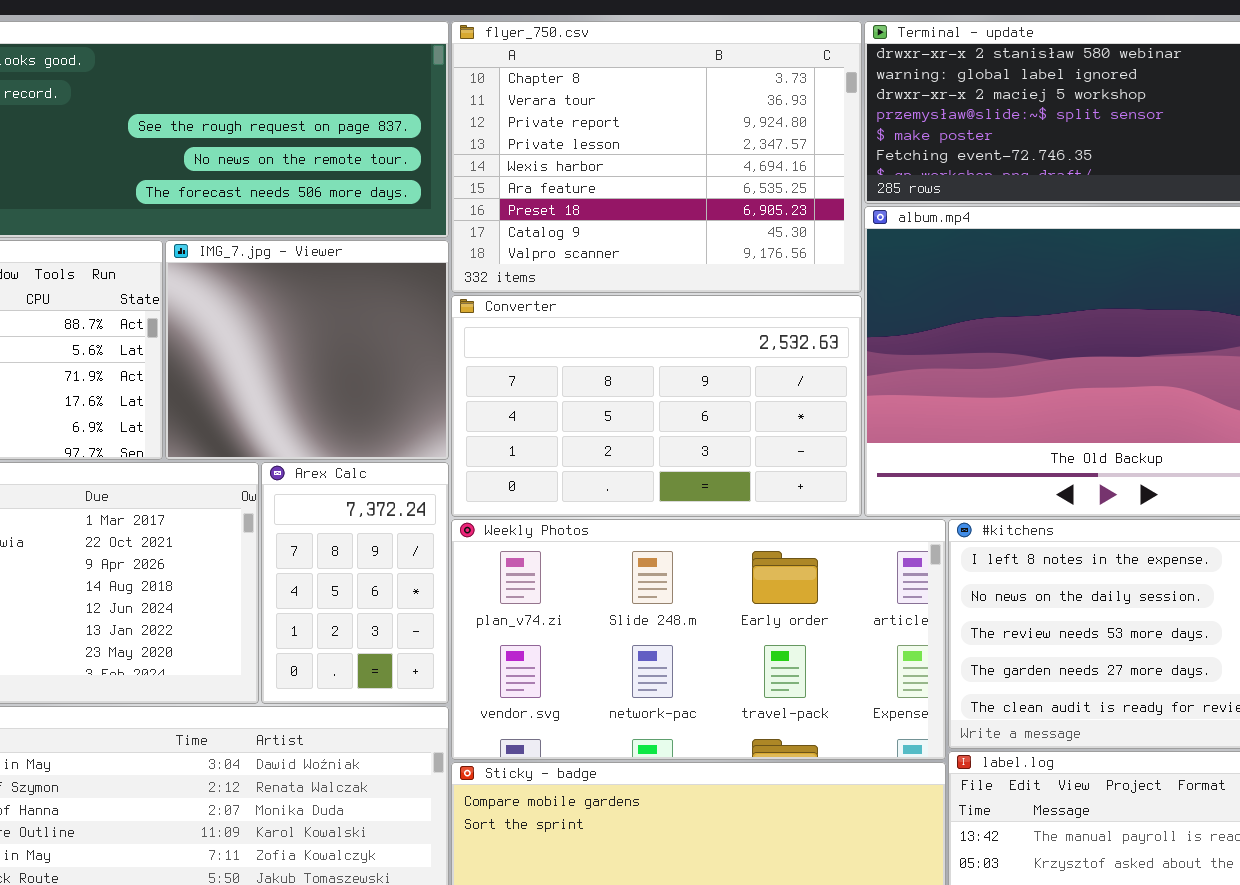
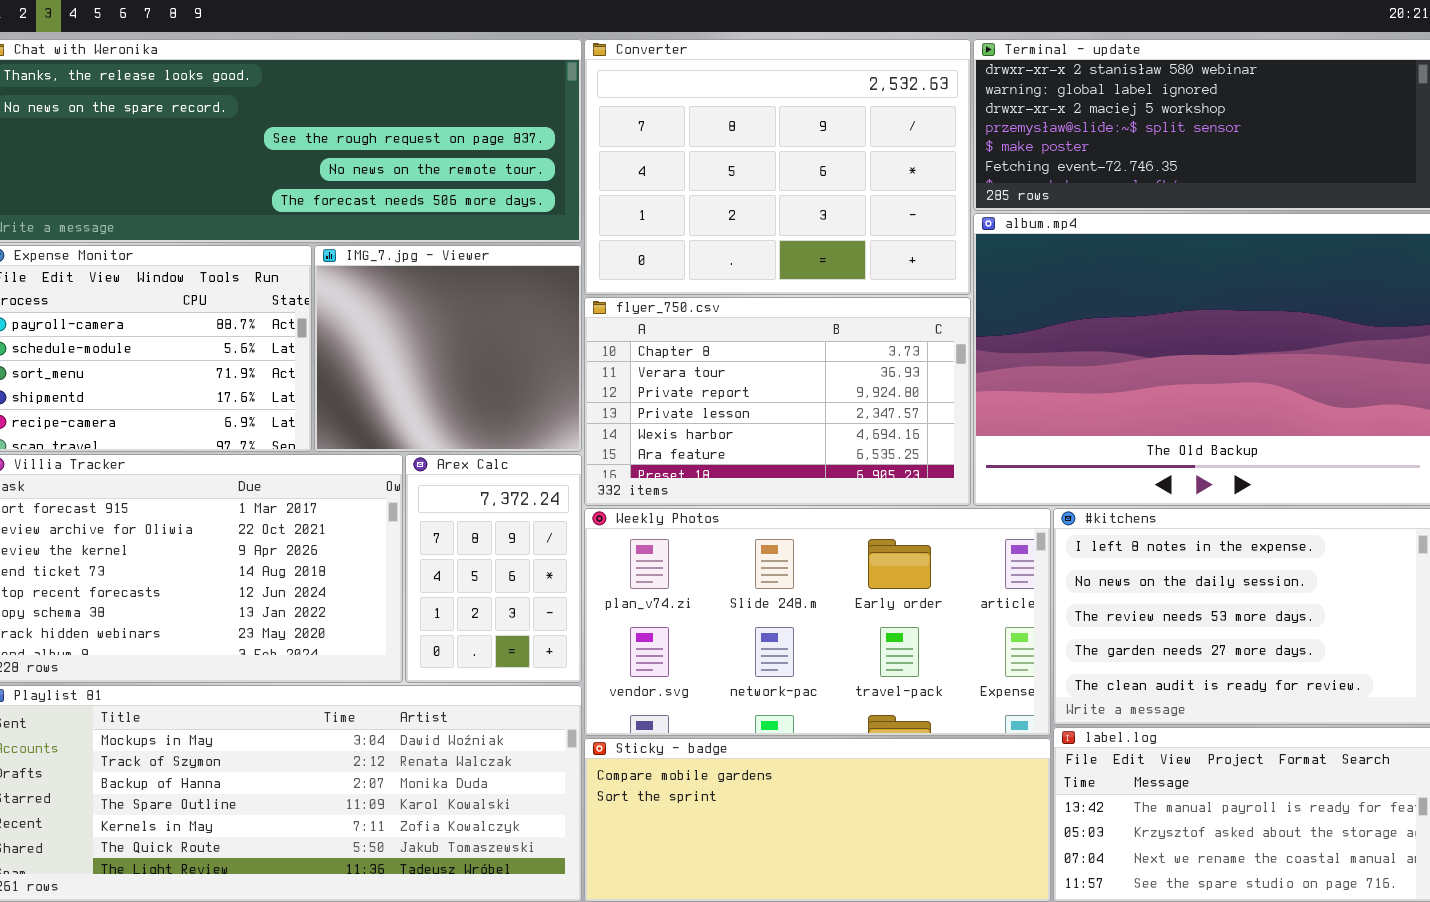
flyer_750.csv: [451,21,862,293] -> [584,297,971,506], moved, resized
Converter: [451,295,862,517] -> [584,39,971,295], moved, resized

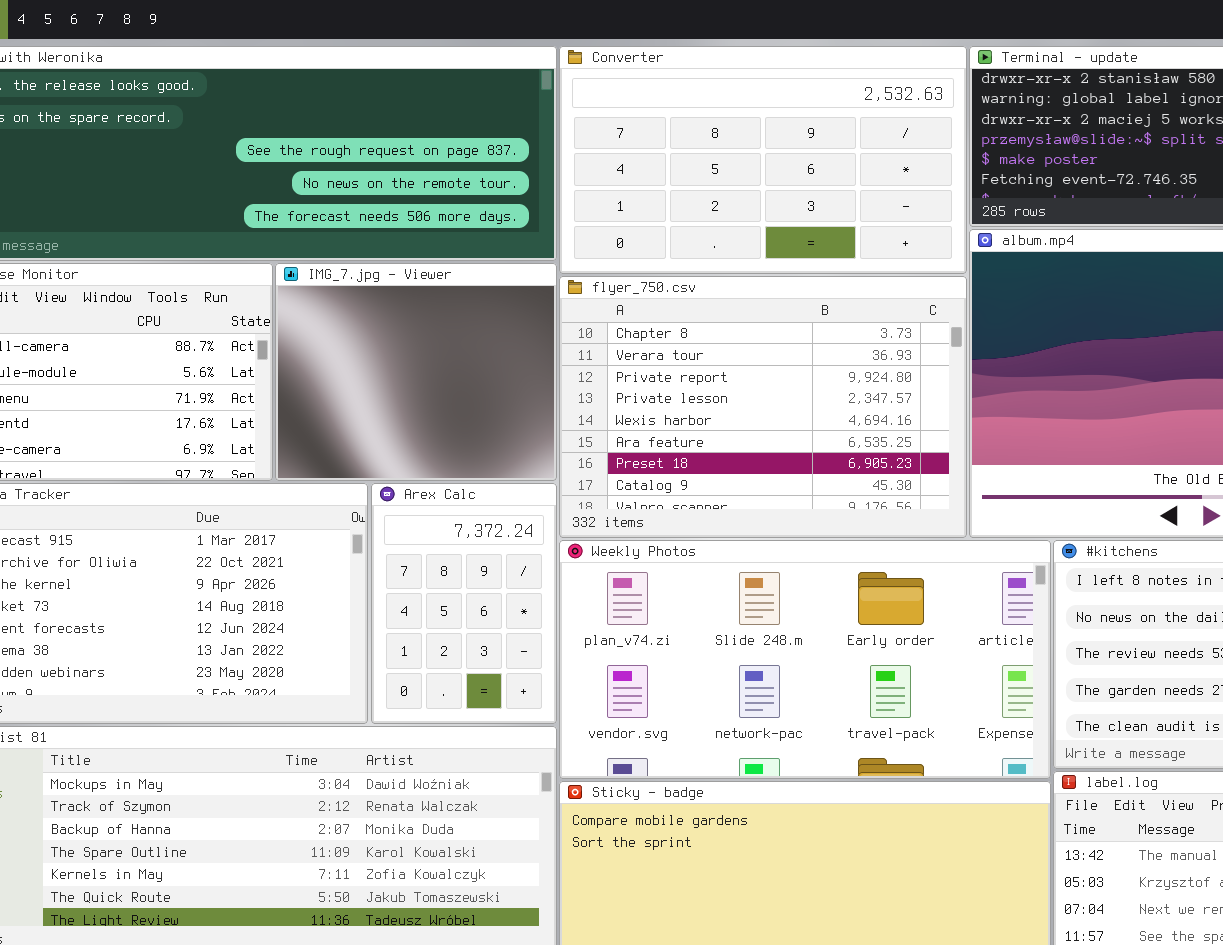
Converter: [584,39,971,295] -> [559,46,967,274], resized
flyer_750.csv: [584,297,971,506] -> [559,276,967,538], resized

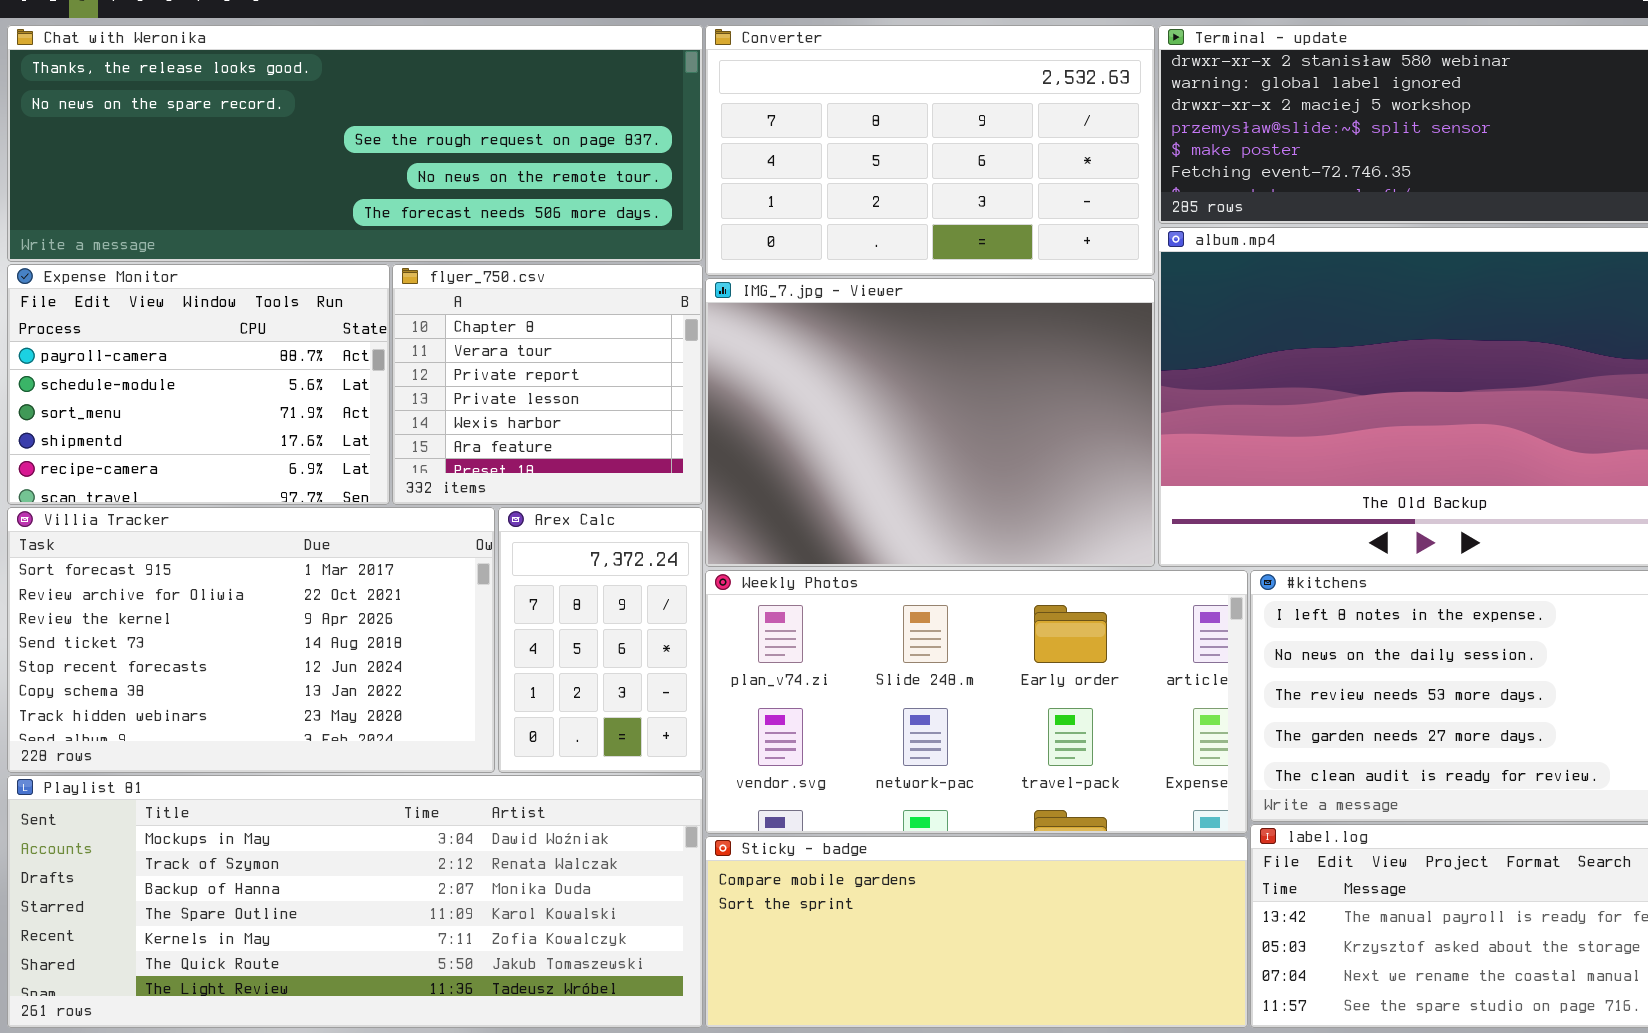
IMG_7.jpg - Viewer: [275,263,557,481] -> [705,278,1155,567], moved, resized
flyer_750.csv: [559,276,967,538] -> [392,264,703,505], moved, resized

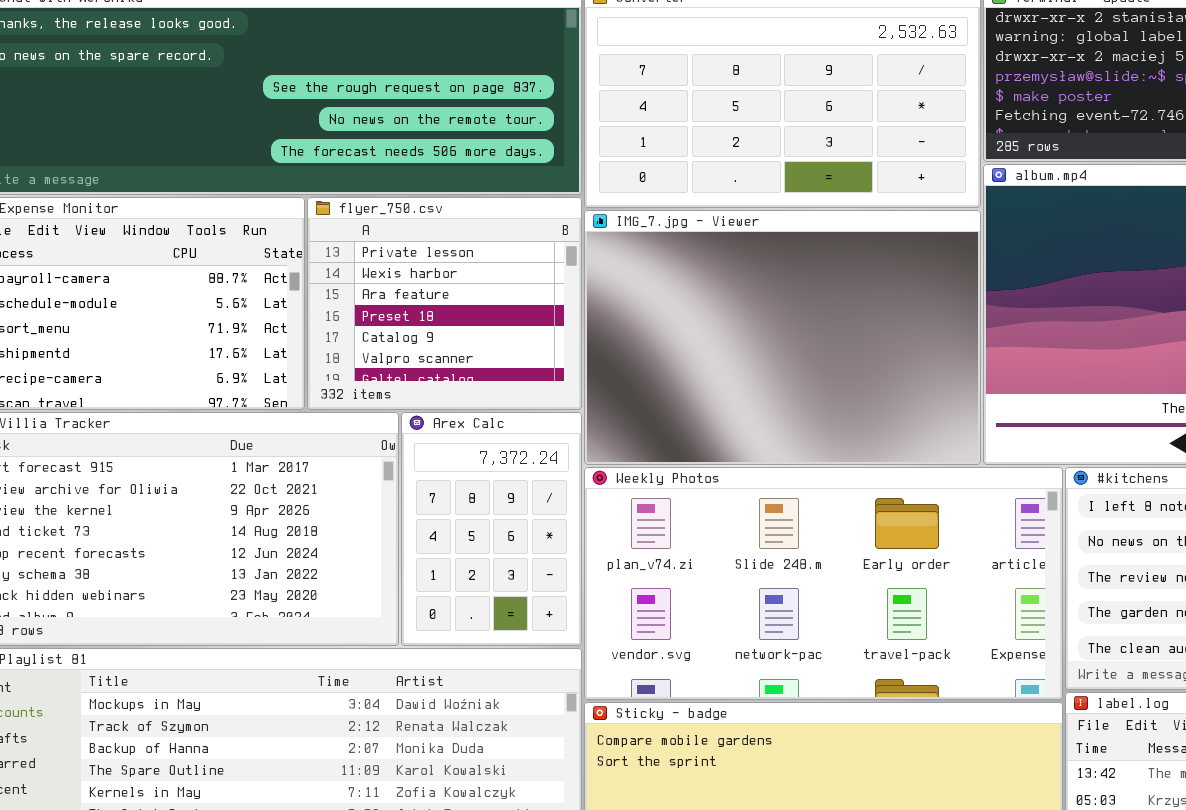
flyer_750.csv: [392,264,703,505] -> [307,197,582,410], scrolled down 3 rows

